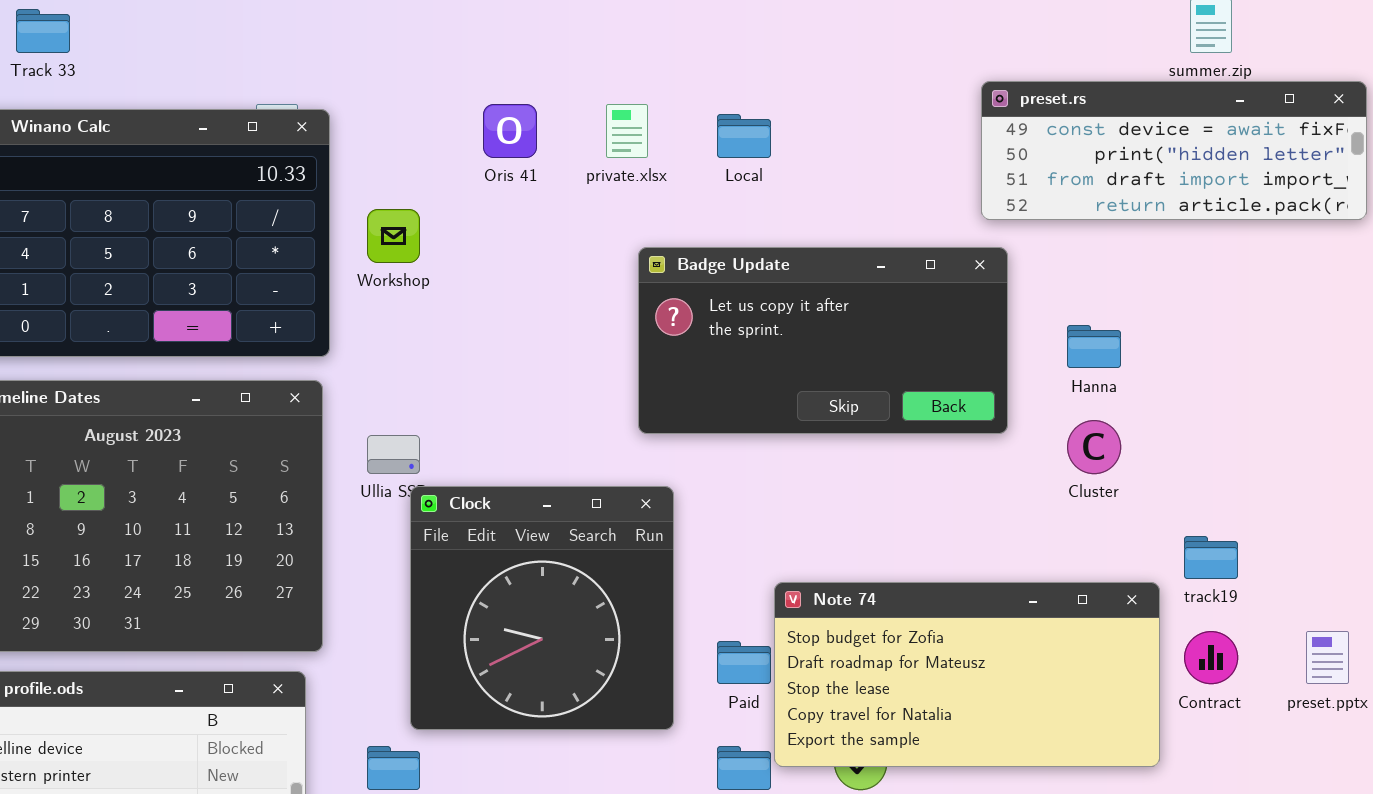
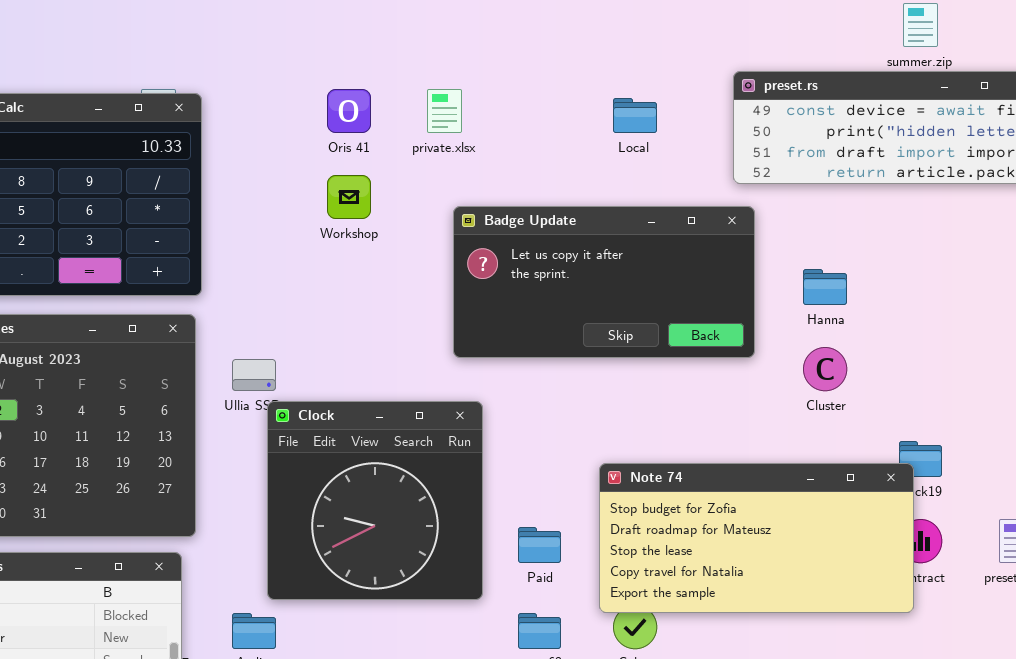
Local: [717,114,771,158] -> [613,98,657,133], moved
Workshop: [367,209,420,263] -> [327,175,371,219], moved
Note 74: [774,582,1160,767] -> [599,463,914,613], moved

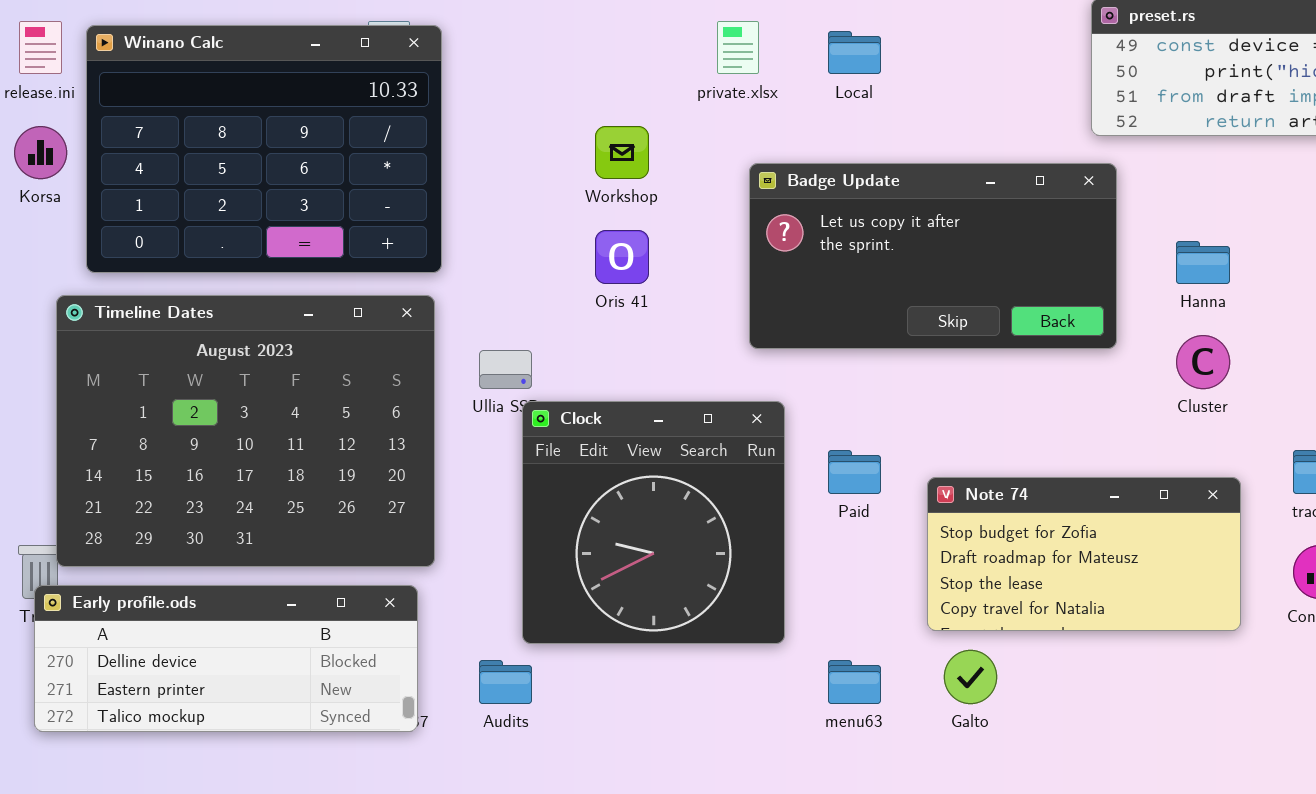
Oris 41: [327,89,371,133] -> [595,230,649,284], moved
Local: [613,98,657,133] -> [828,31,881,74], moved
Note 74: [599,463,914,613] -> [927,477,1241,631], resized
Paid: [518,527,561,563] -> [828,450,881,494], moved

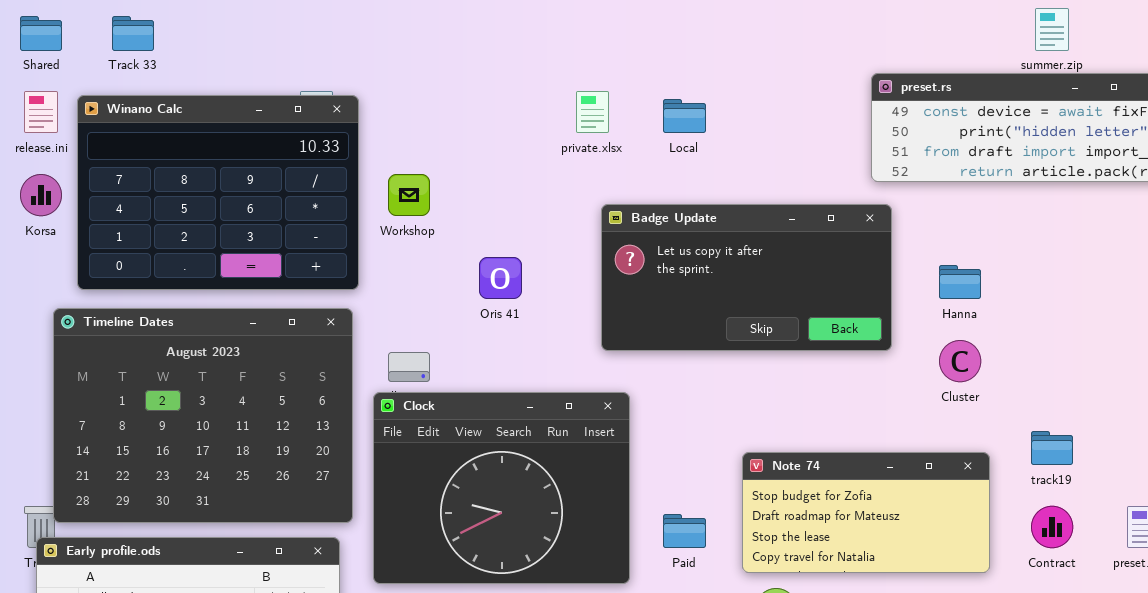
Workshop: [595,126,649,179] -> [388,174,430,216], moved
Clock: [522,401,785,644] -> [373,392,630,584], resized
Paid: [828,450,881,494] -> [663,514,706,548], moved

